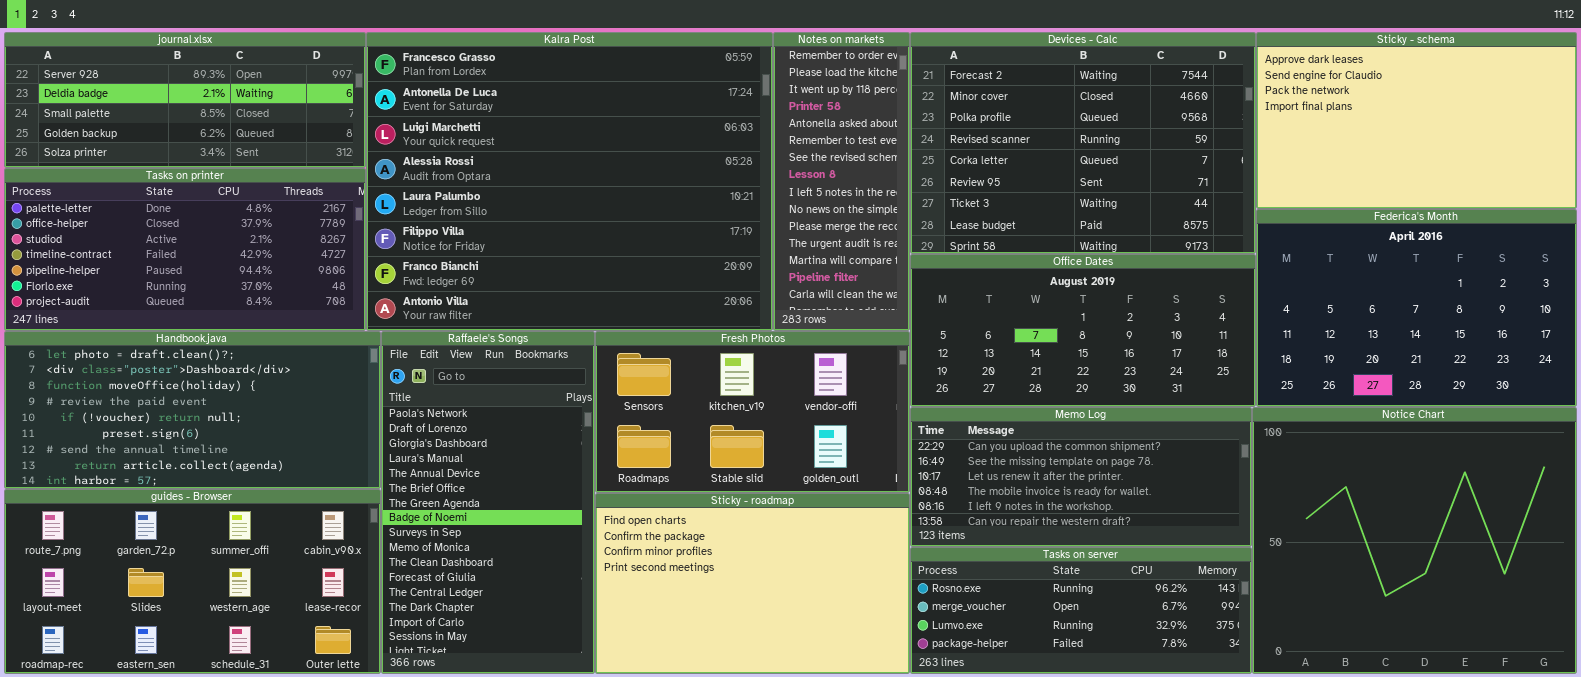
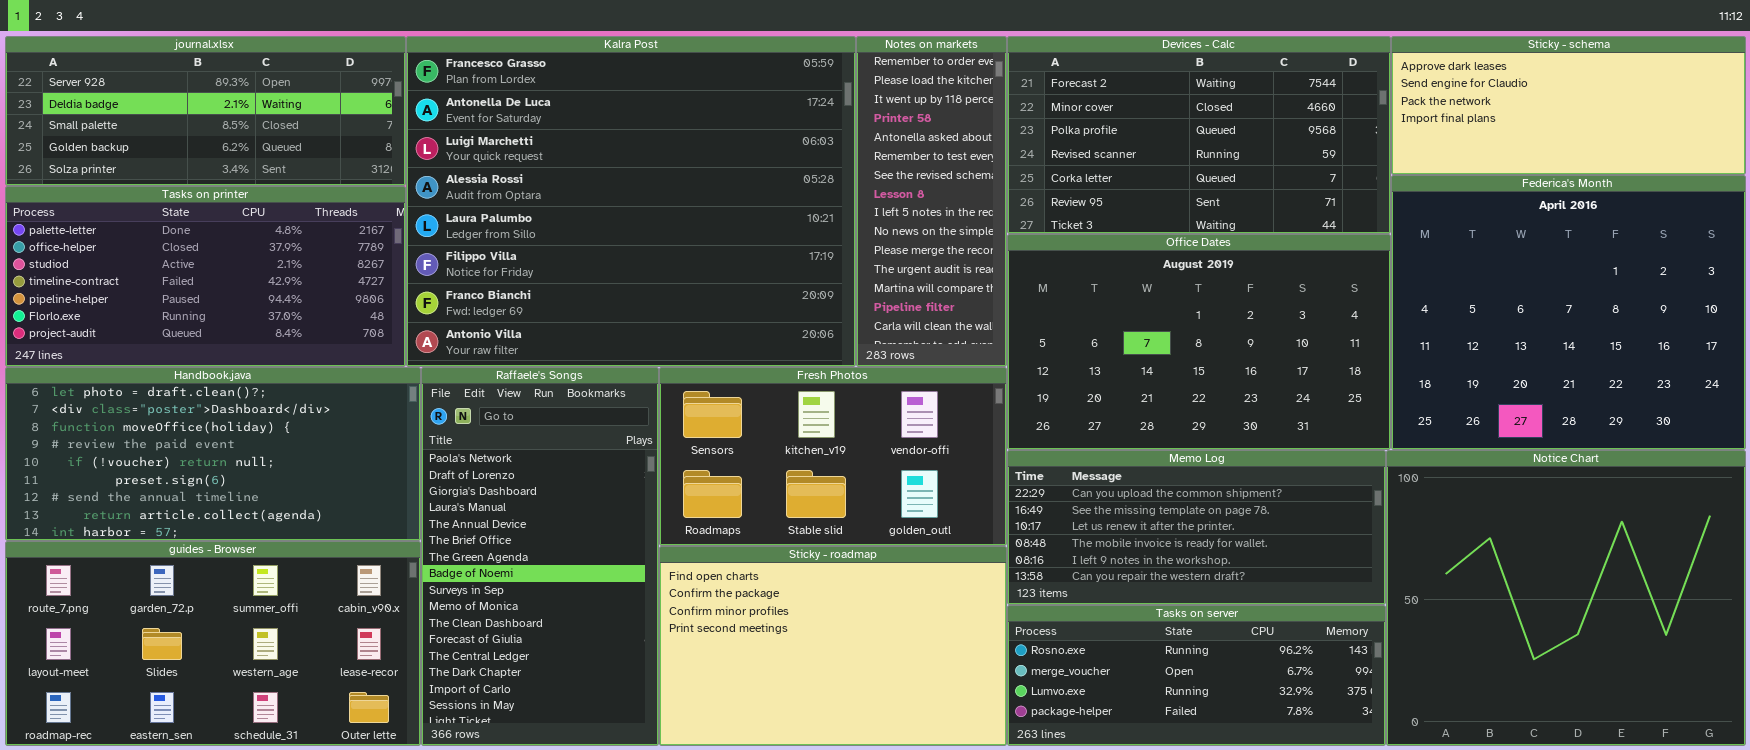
Devices - Calc: [910,32,1256,254] -> [1007,36,1391,234], resized
Sticky - schema: [1256,32,1577,209] -> [1391,36,1746,175], resized
Federica's Month: [1256,209,1577,407] -> [1391,175,1746,450], resized
Office Dates: [910,254,1256,407] -> [1007,234,1391,450], resized

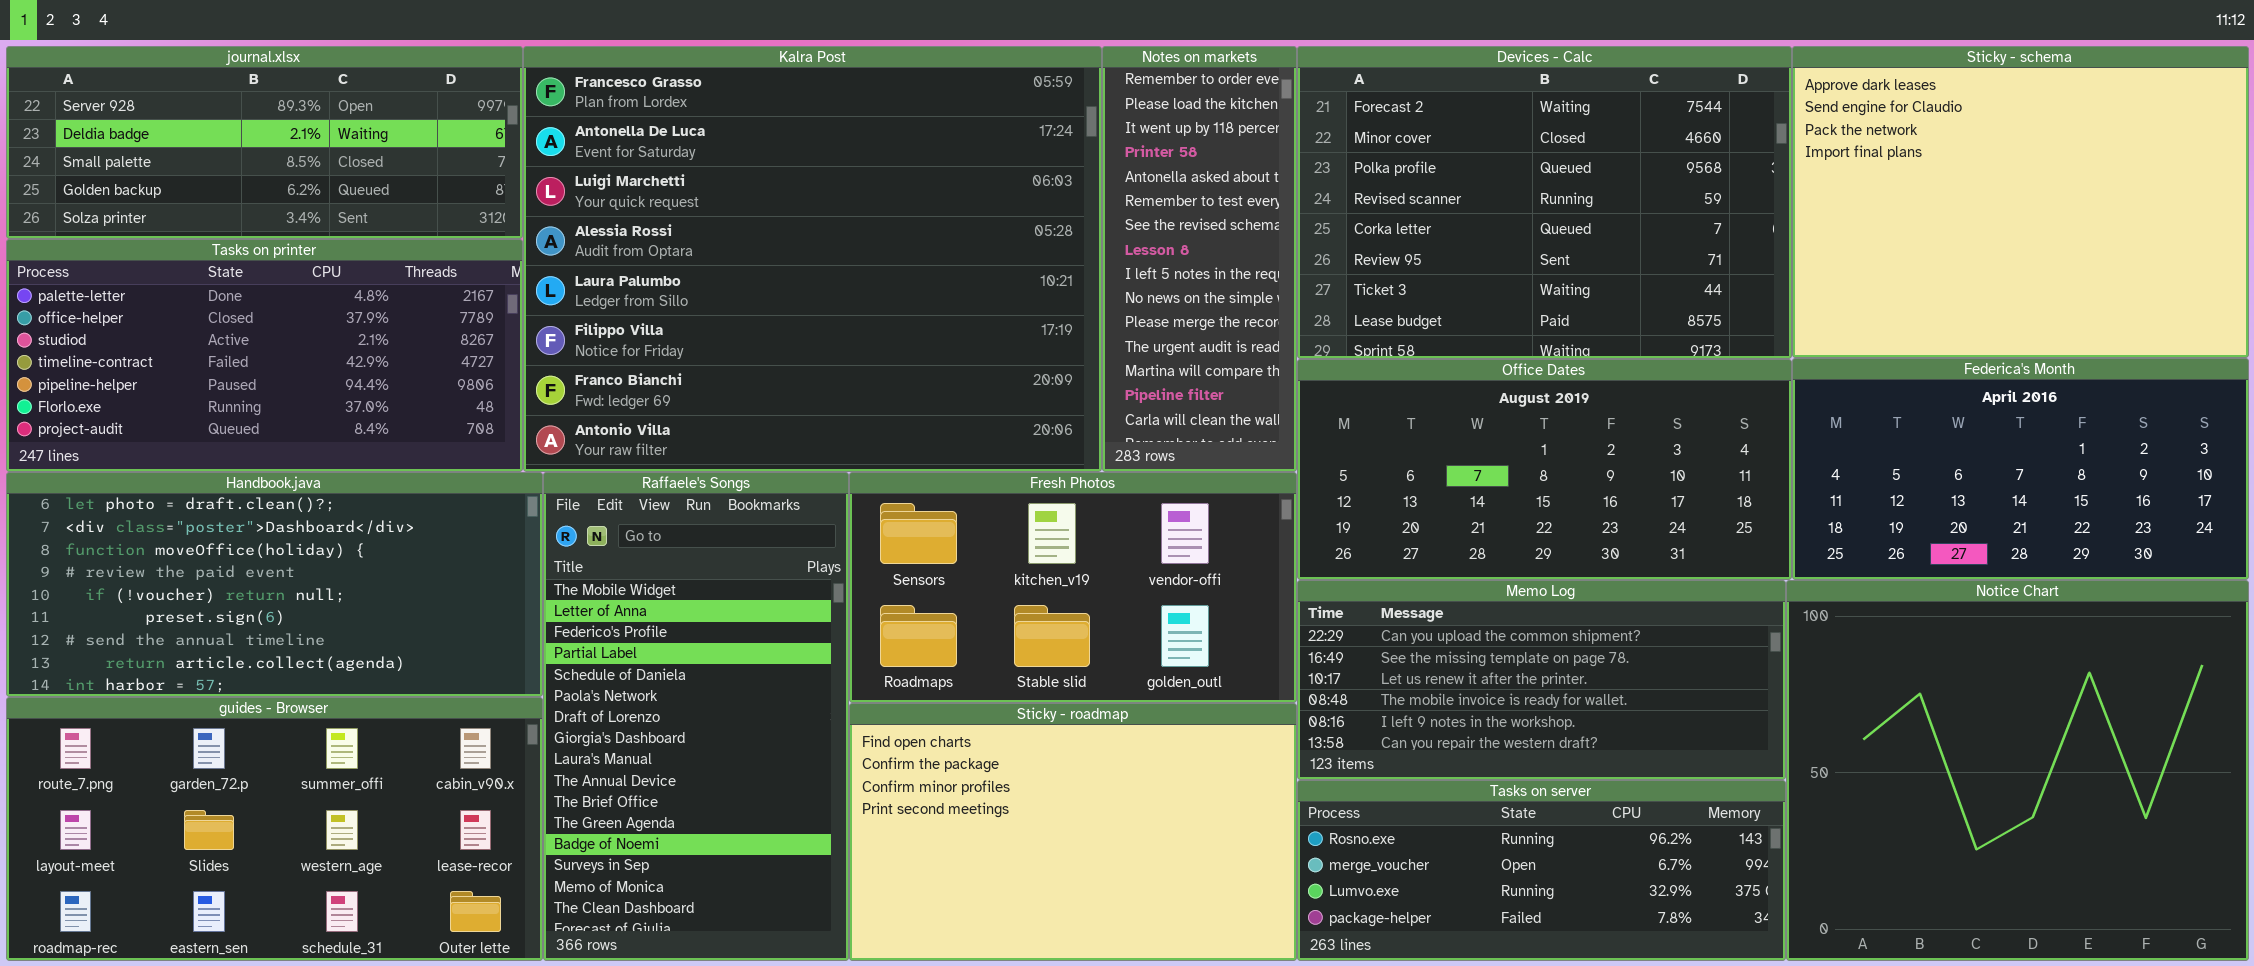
Devices - Calc: [1007,36,1391,234] -> [1297,46,1792,359], resized
Sticky - schema: [1391,36,1746,175] -> [1792,46,2249,358], resized
Federica's Month: [1391,175,1746,450] -> [1792,358,2249,580], resized
Office Dates: [1007,234,1391,450] -> [1297,359,1792,580], resized
Raffaele's Songs: [421,367,659,746] -> [543,472,849,961], scrolled up 5 rows

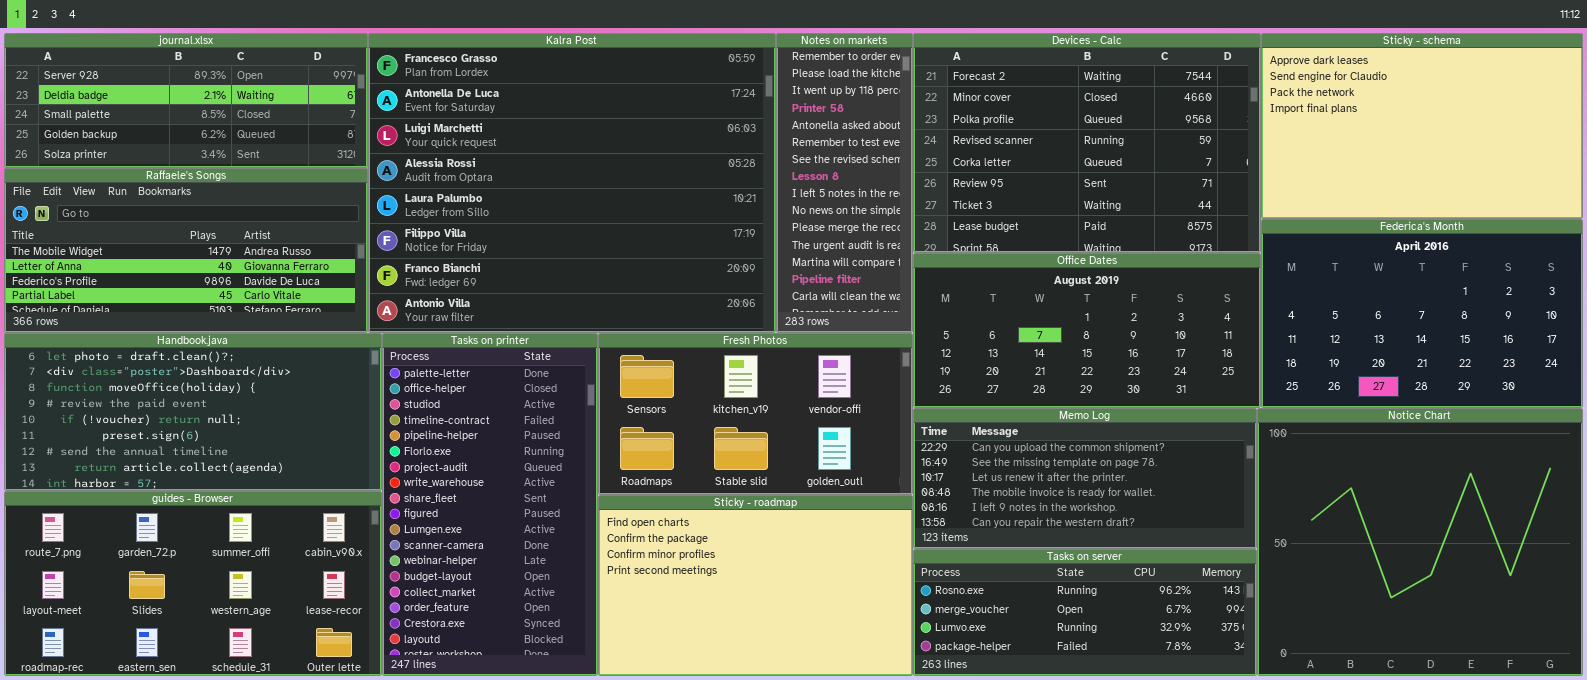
Sticky - schema: [1792,46,2249,358] -> [1261,33,1583,219], resized
Tasks on printer: [6,239,523,472] -> [382,333,598,676], moved, resized
Federica's Month: [1792,358,2249,580] -> [1261,219,1583,408], resized
Raffaele's Songs: [543,472,849,961] -> [4,168,368,333], moved, resized

